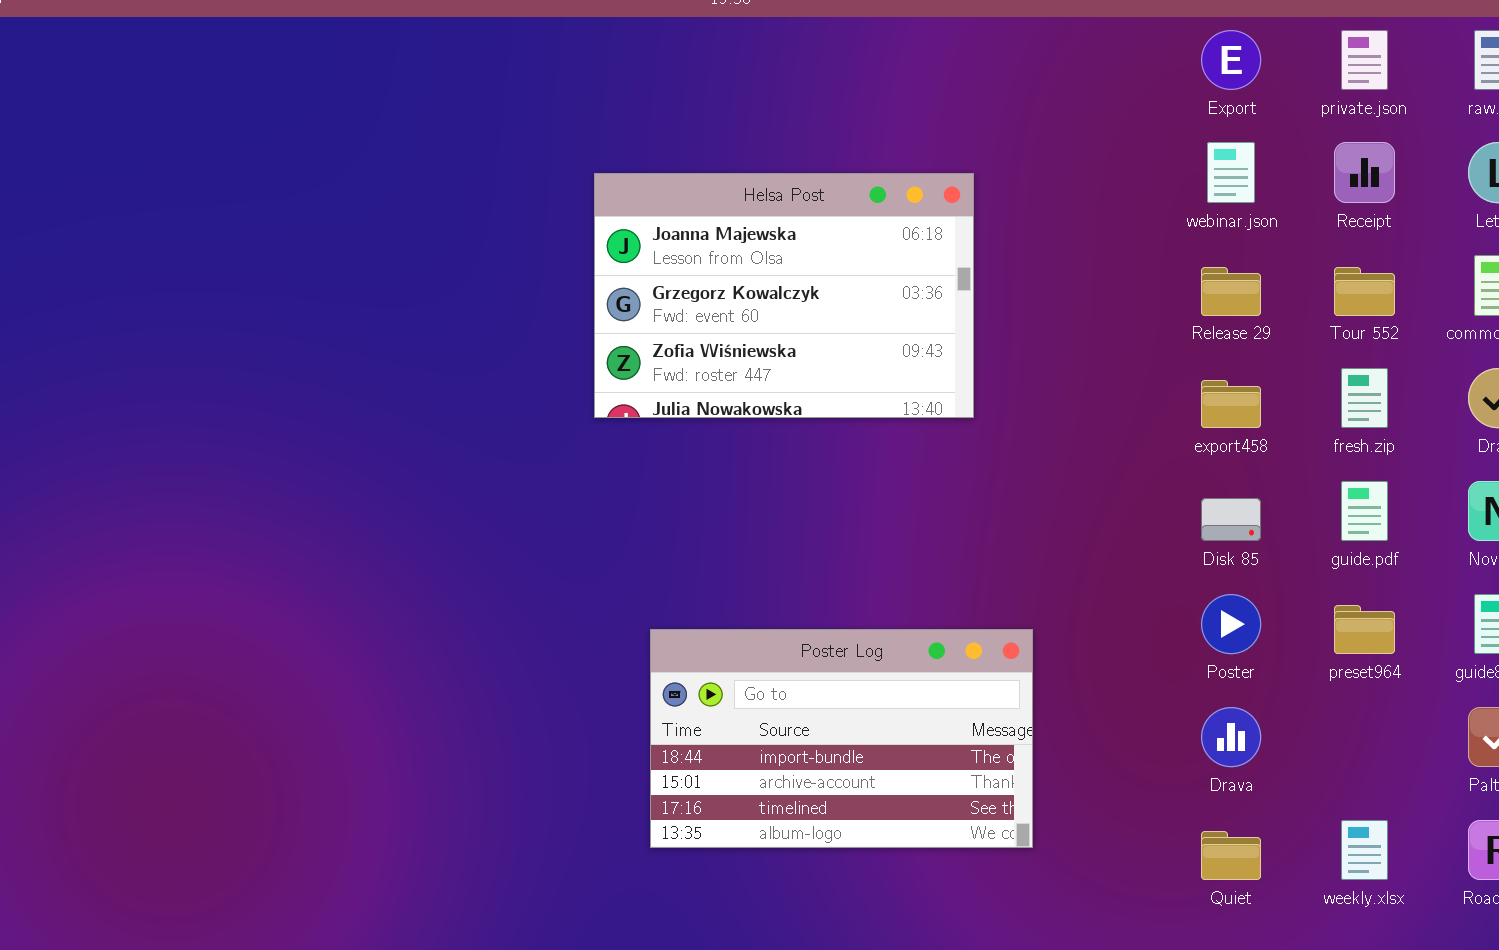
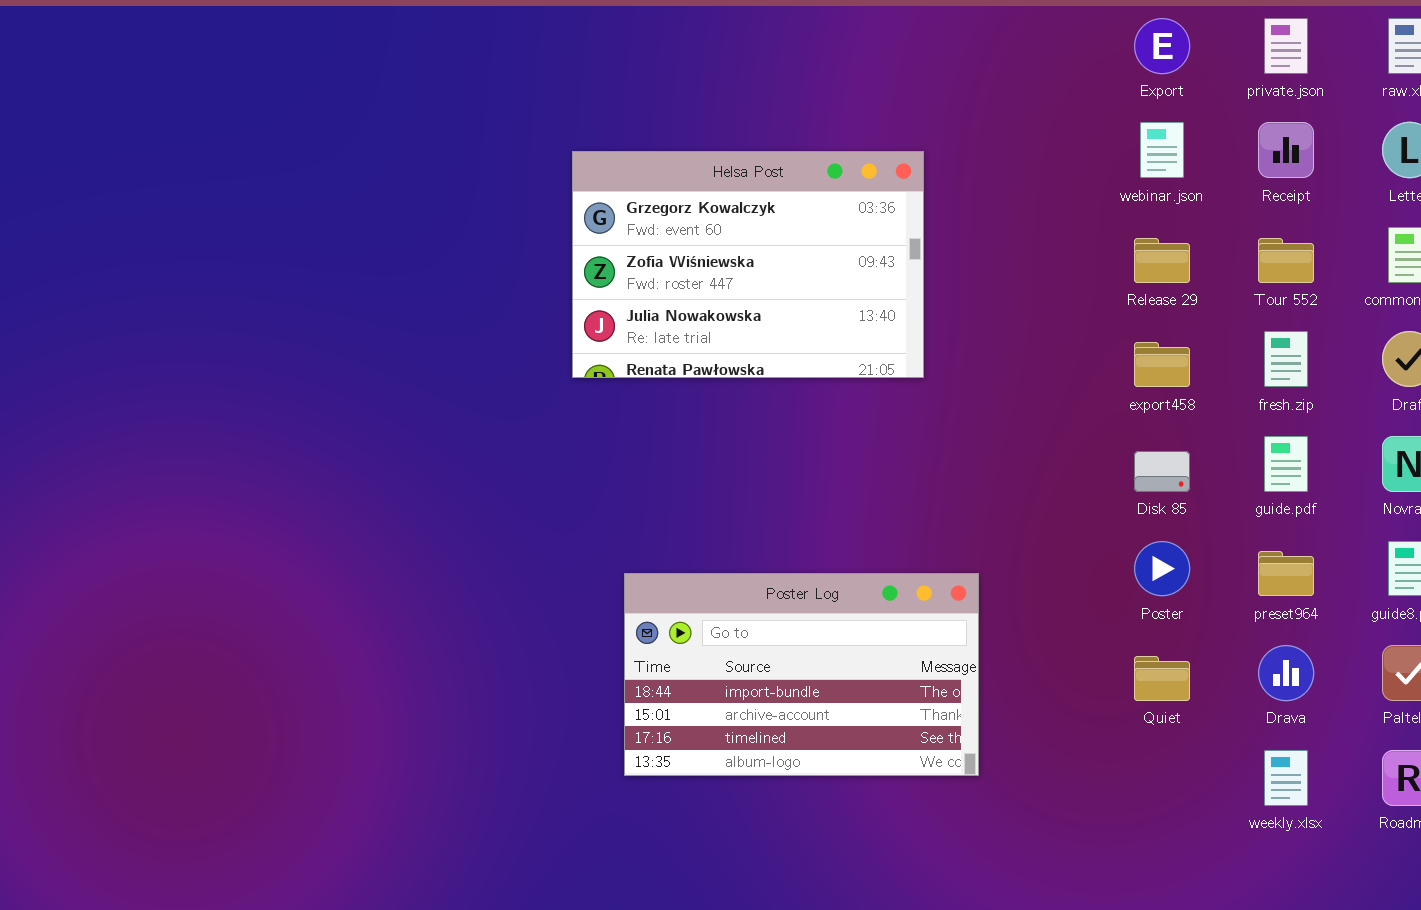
Helsa Post: [594,173,974,418] -> [572,151,924,378], scrolled down 1 row
Drava: [1201,707,1261,767] -> [1258,645,1314,701], moved
Quiet: [1201,831,1261,880] -> [1134,656,1190,701], moved

